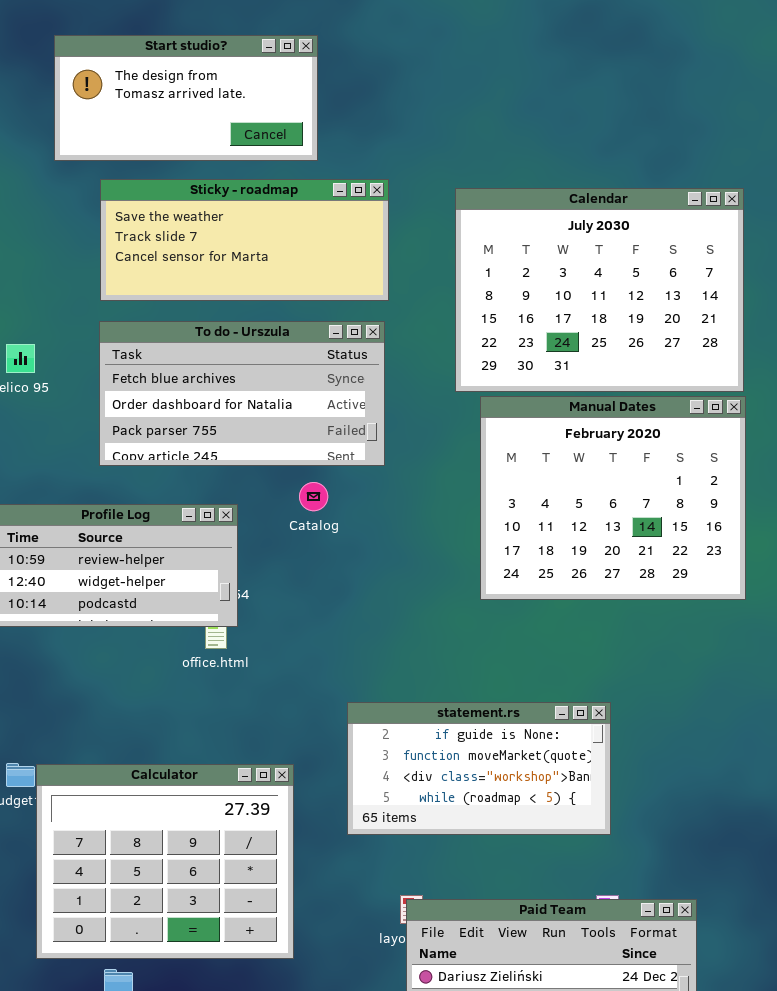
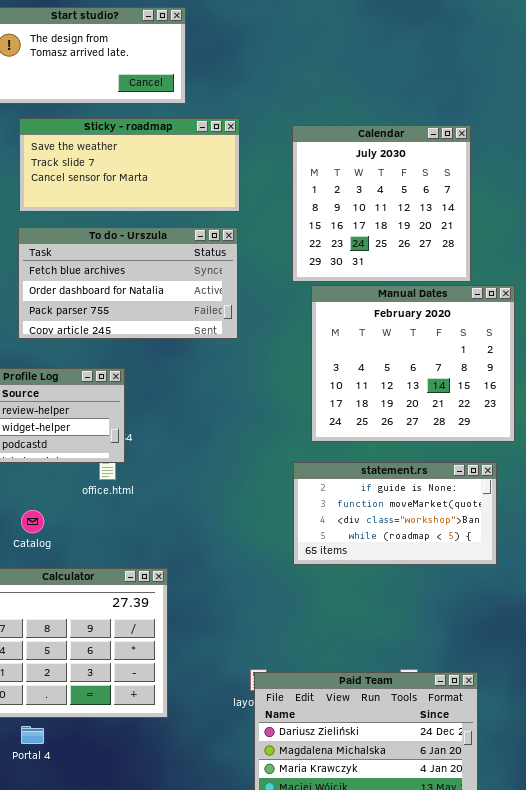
Calendar: [455,188,744,392] -> [292,125,471,282], resized
Catalog: [299,482,328,511] -> [21,510,44,533], moved
statement.rs: [347,702,611,835] -> [293,462,497,565], moved

